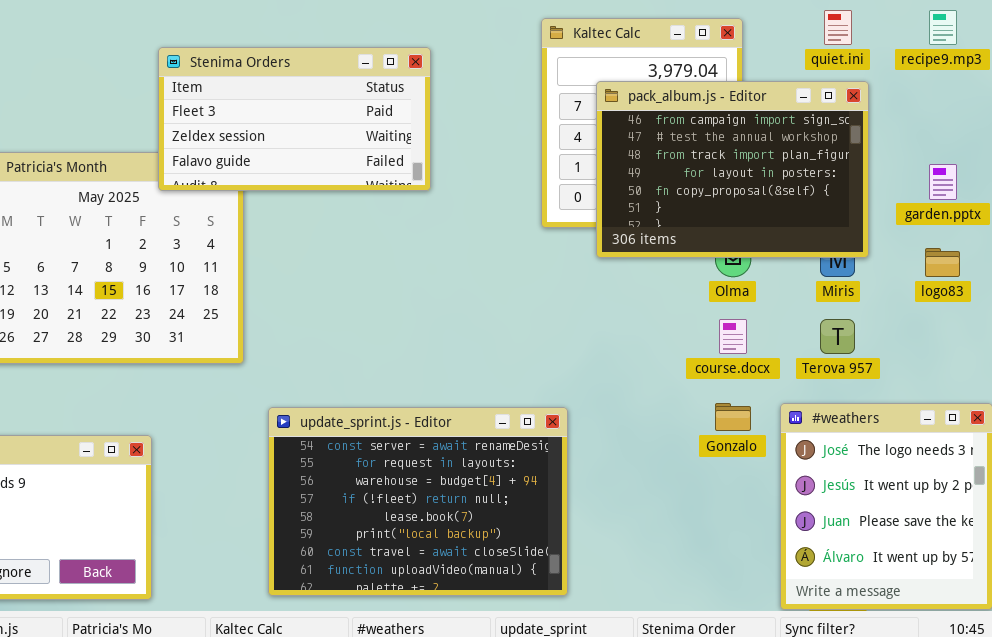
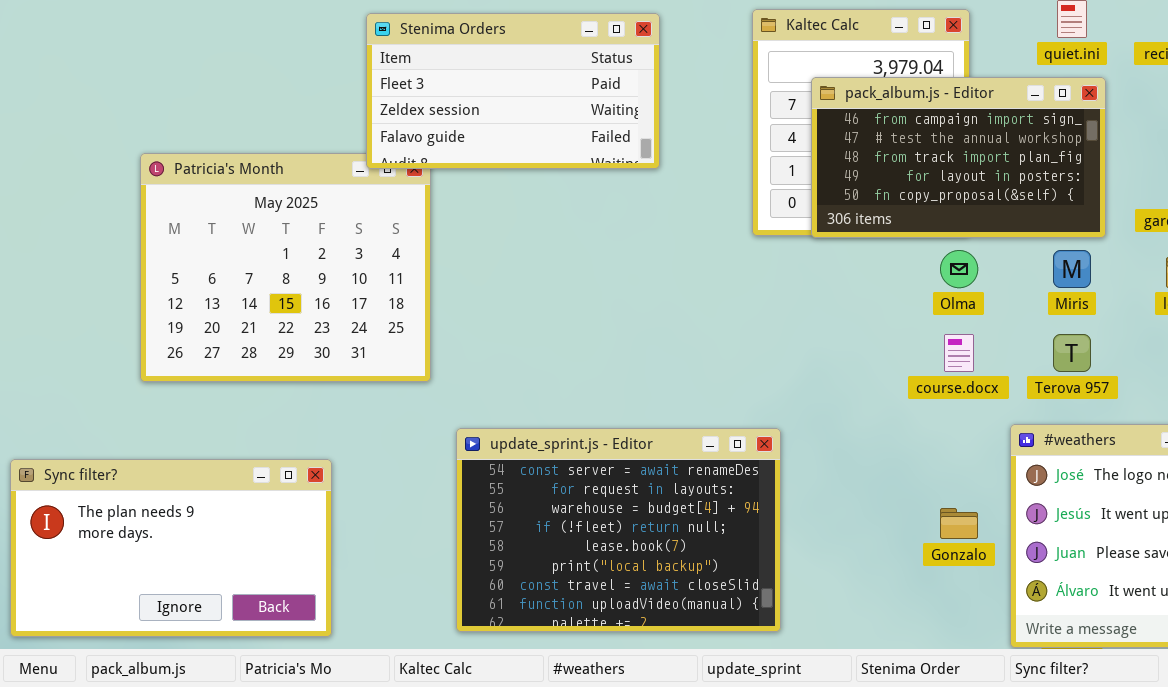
Stenima Orders: [158,47,431,191] -> [366,13,660,169], moved
pack_album.js - Editor: [596,81,869,258] -> [811,77,1106,238], resized
Gonzalo: [715,403,751,431] -> [940,508,978,539], moved

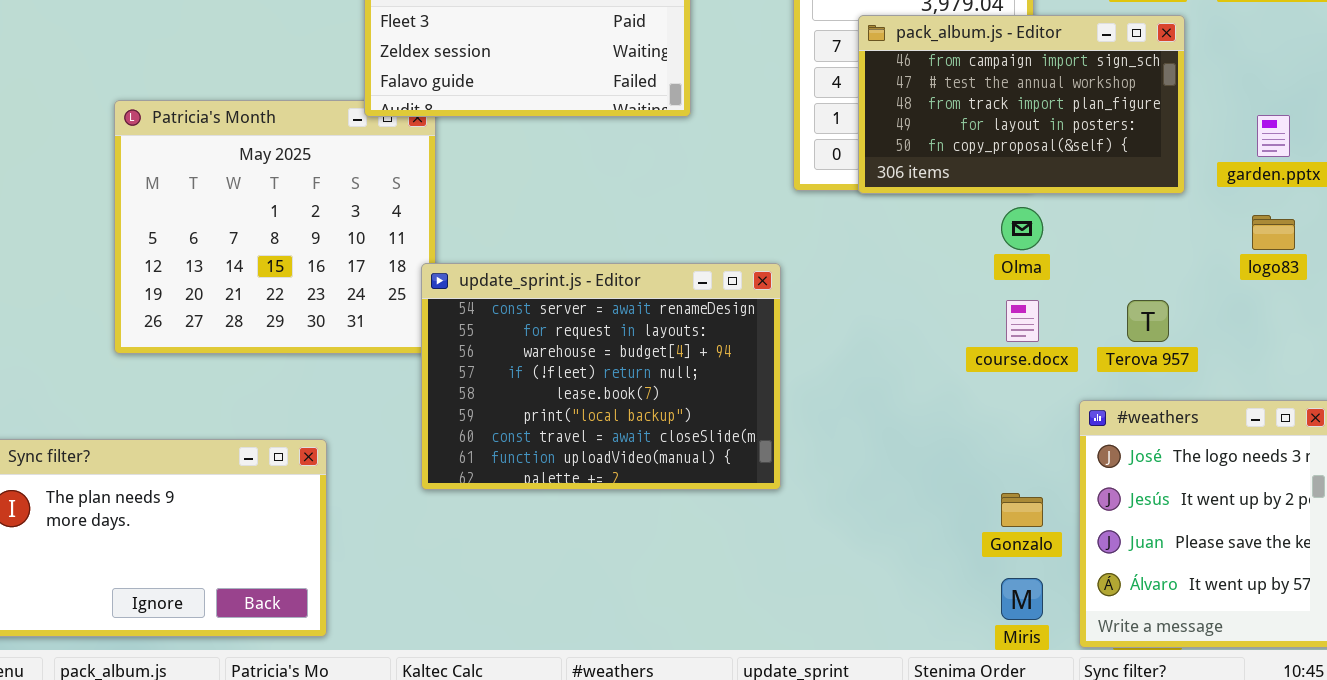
Miris: [1053,250,1091,288] -> [1001,578,1043,620], moved
update_sprint.js - Editor: [456,428,781,632] -> [421,263,781,490], moved

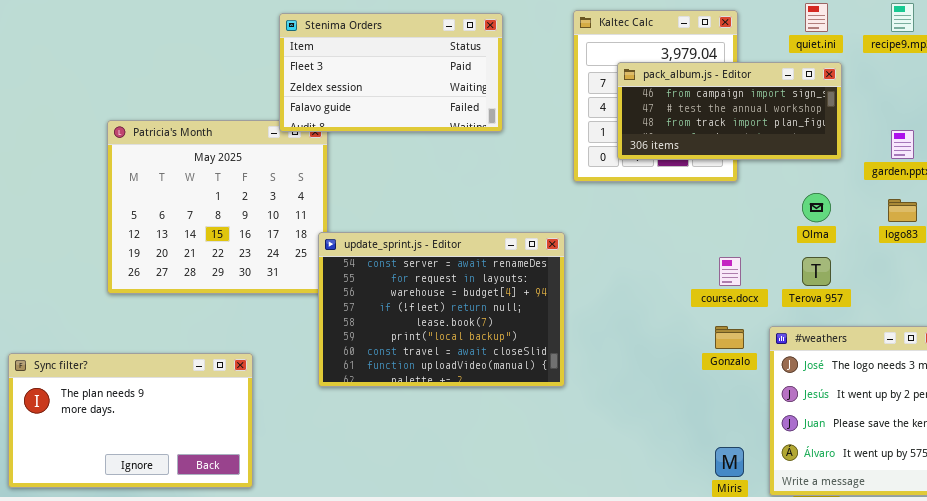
pack_album.js - Editor: [858,15,1185,194] -> [617,62,842,160], resized
Olma: [1001,207,1043,250] -> [802,193,831,222], moved
Gonzalo: [1001,493,1043,527] -> [715,326,744,349], moved

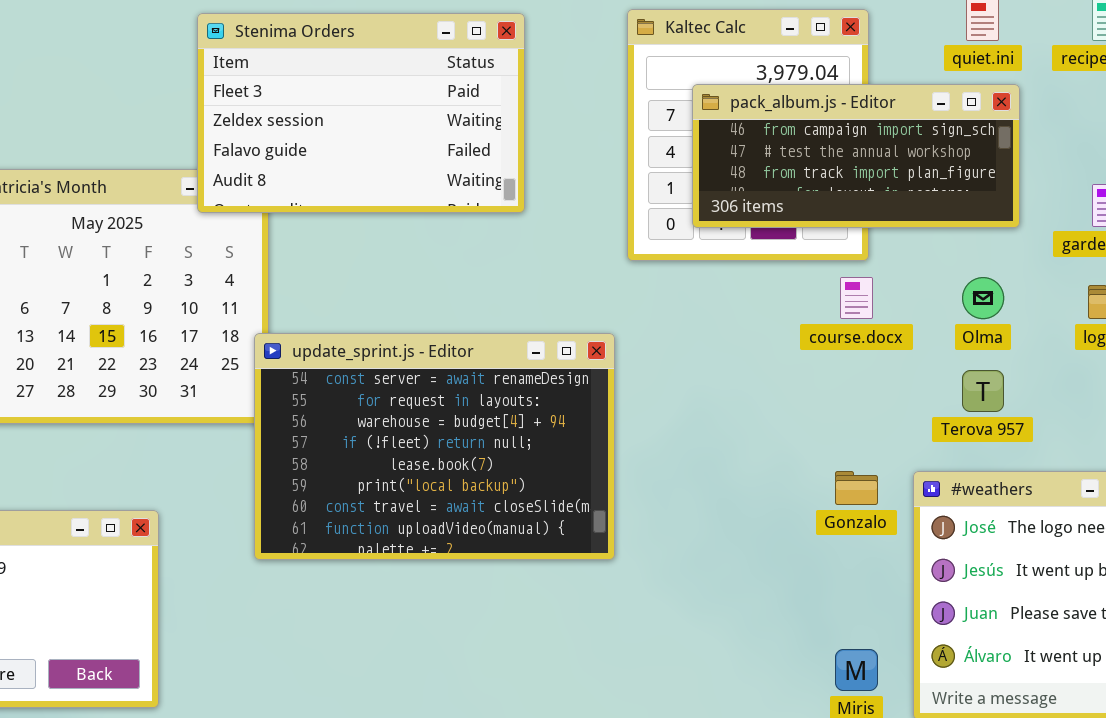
Stenima Orders: [279,13,503,132] -> [197,13,525,213], resized
course.docx: [719,257,741,286] -> [840,277,873,319], moved

